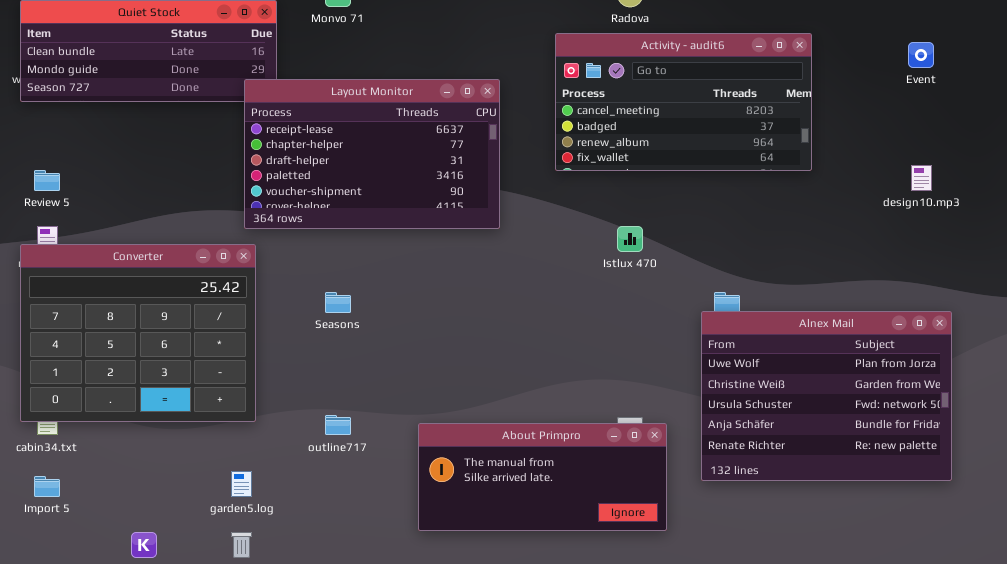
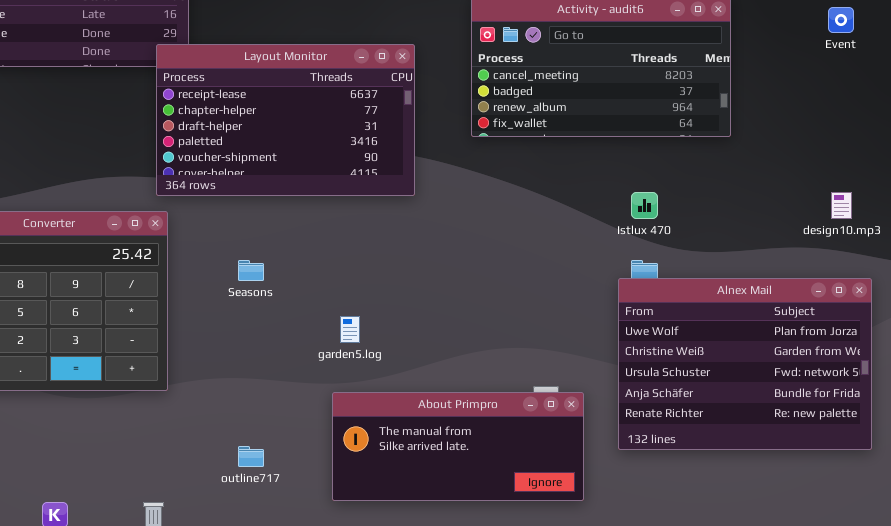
design10.mp3: [911,165,932,191] -> [831,192,852,219], moved
Istlux 470: [617,226,643,252] -> [631,192,658,219], moved
outline717: [325,415,351,435] -> [238,446,264,467], moved
garden5.log: [231,471,252,497] -> [340,316,360,343], moved

